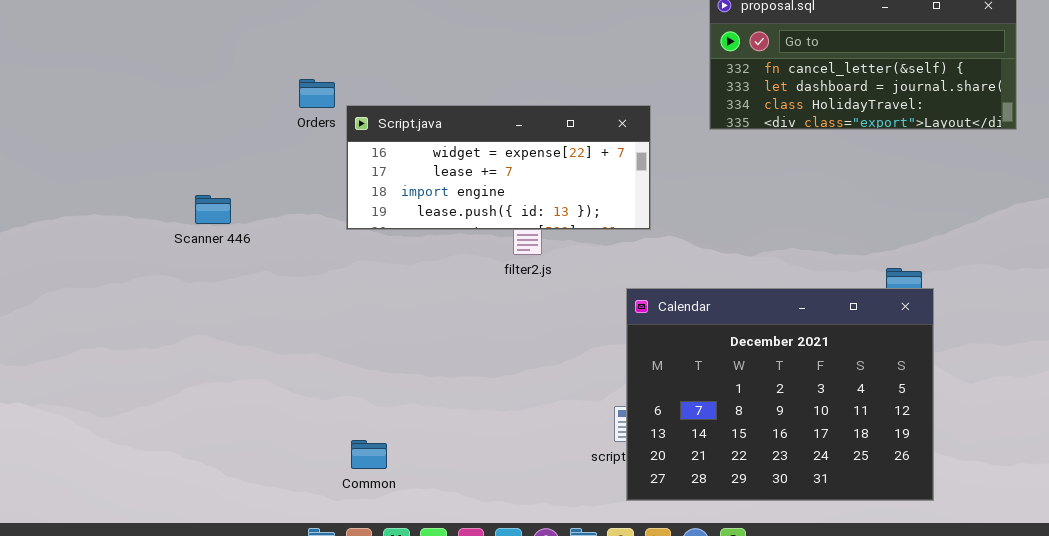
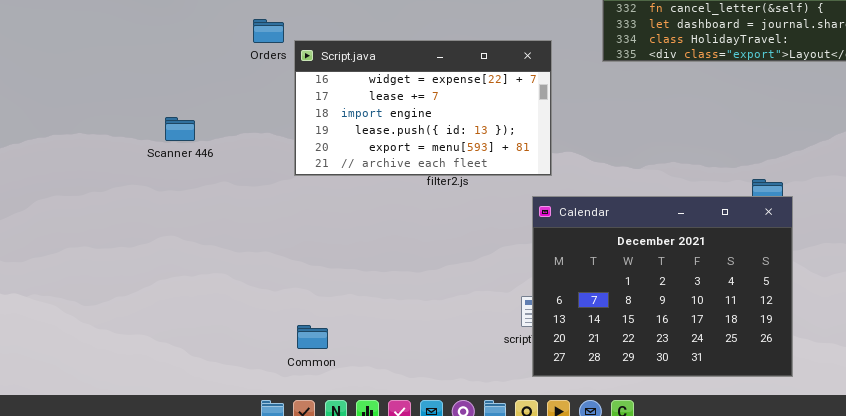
Script.java: [346,105,651,230] -> [294,40,552,176], resized

